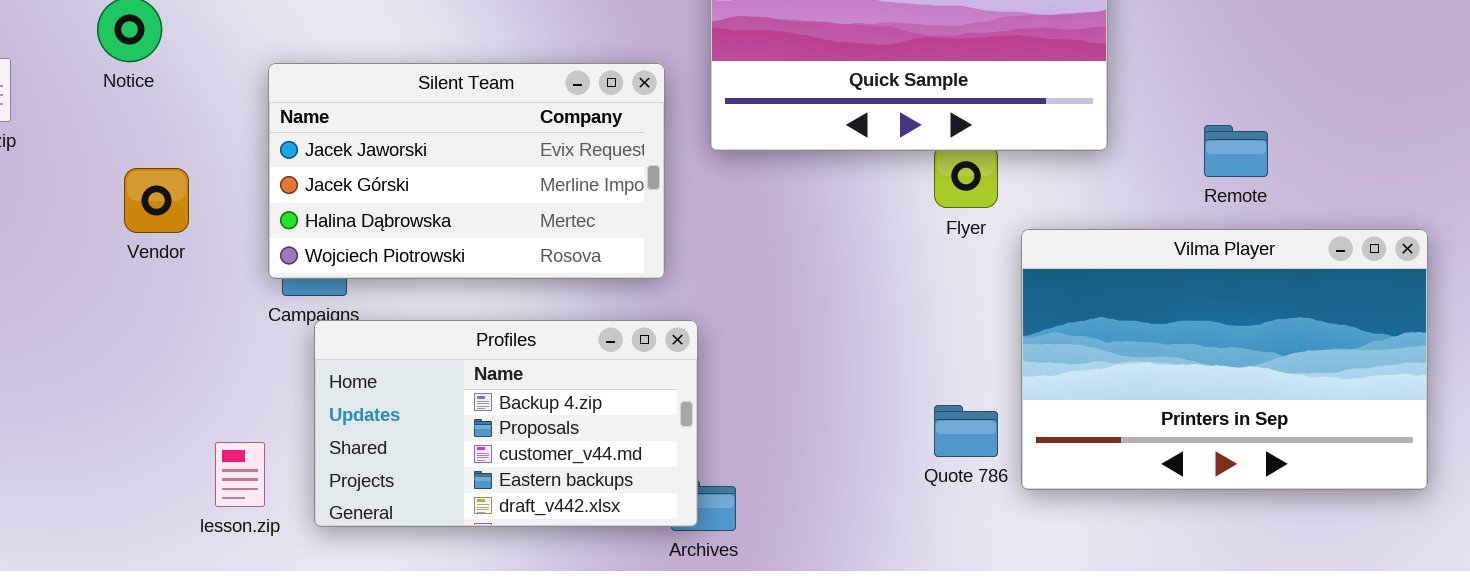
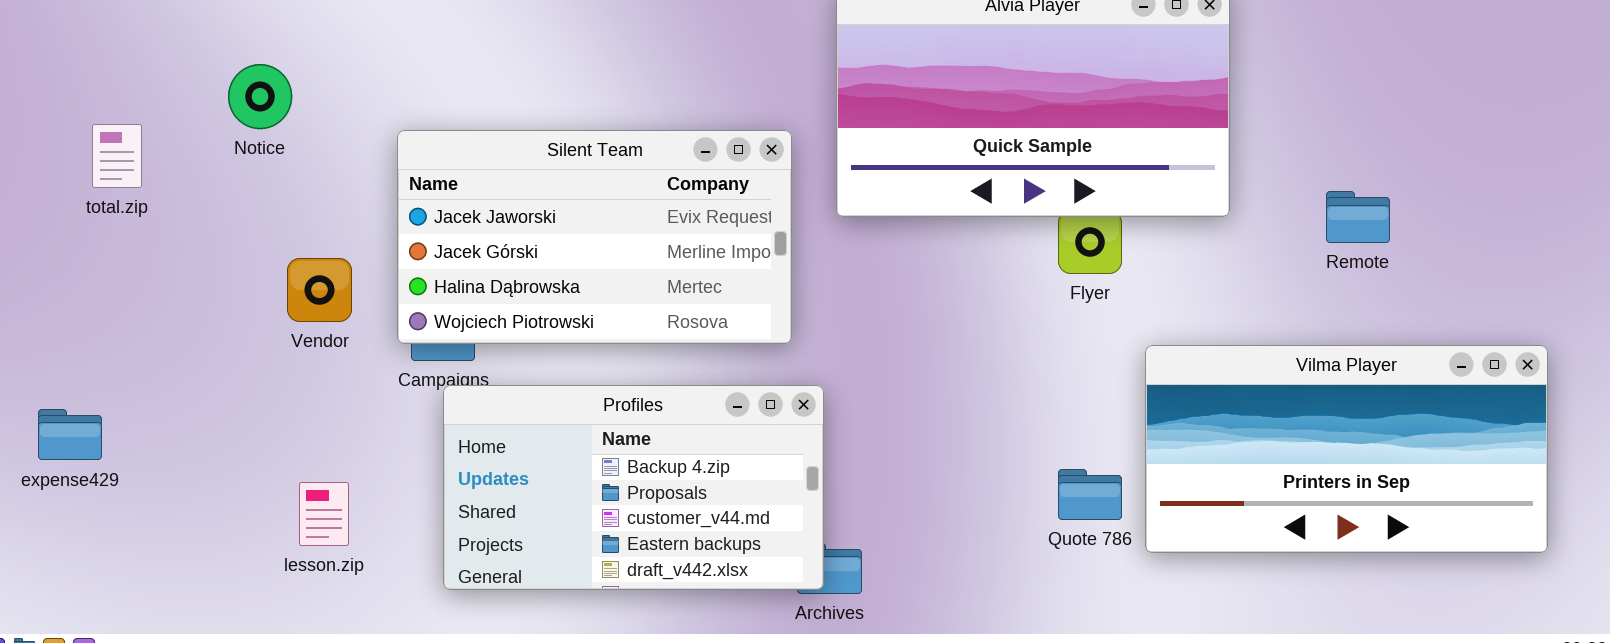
Vendor: [124,168,189,233] -> [287,258,352,322], moved
Vilma Player: [1021,229,1428,490] -> [1145,345,1548,553], resized
lesson.zip: [215,442,265,507] -> [299,482,349,546], moved

